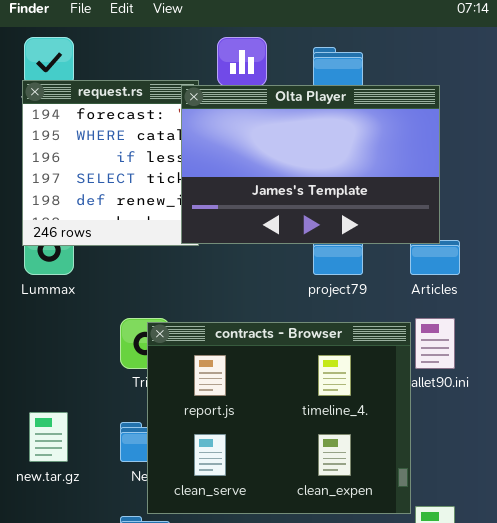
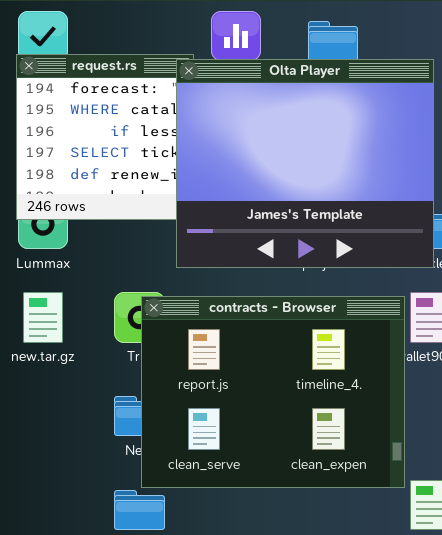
Olta Player: [181,85,440,244] -> [176,59,434,268], resized
new.tar.gz: [29,412,68,462] -> [23,292,63,343], moved

